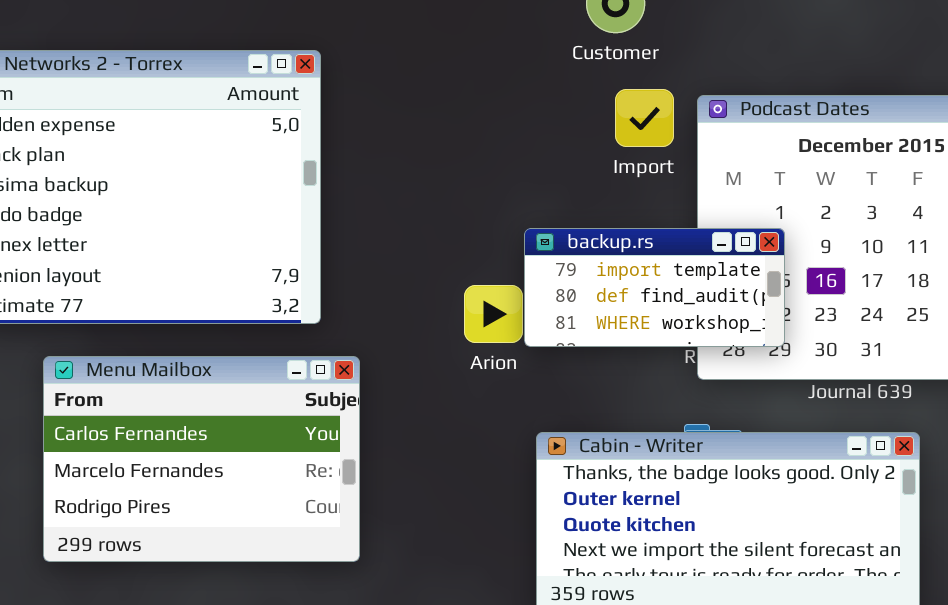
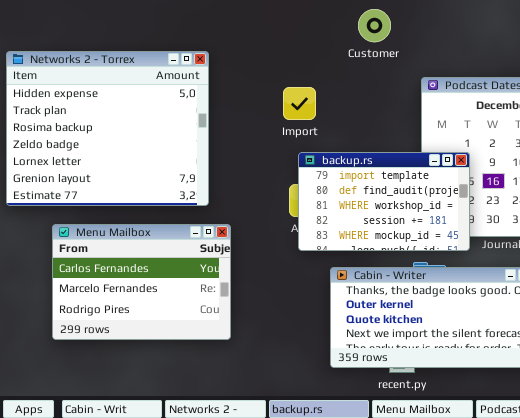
Import: [615,89,674,147] -> [283,87,316,120], moved
backup.rs: [524,228,785,347] -> [298,152,470,251], resized

